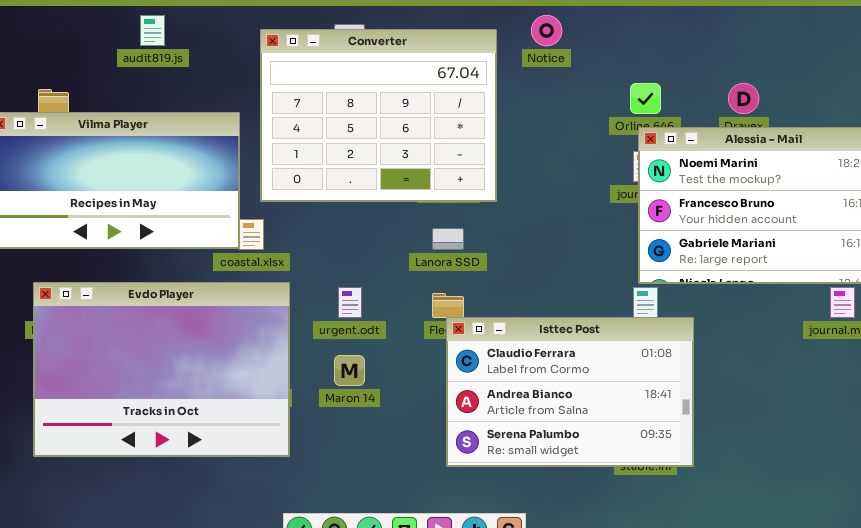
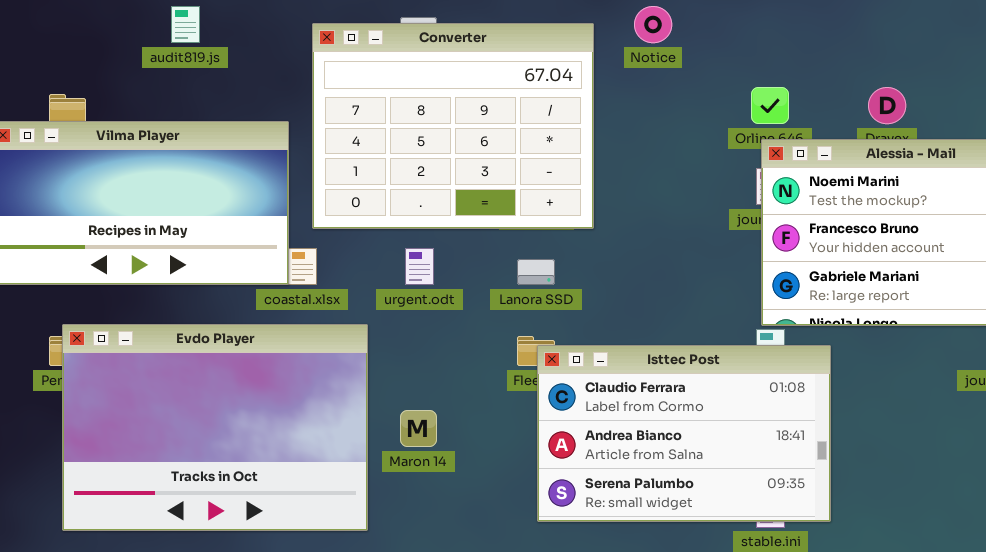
Evdo Player: [33,282,290,457] -> [62,324,368,531], moved
urgent.odt: [338,287,362,318] -> [405,248,434,285], moved
Isttec Post: [446,317,694,467] -> [537,345,831,522], moved

